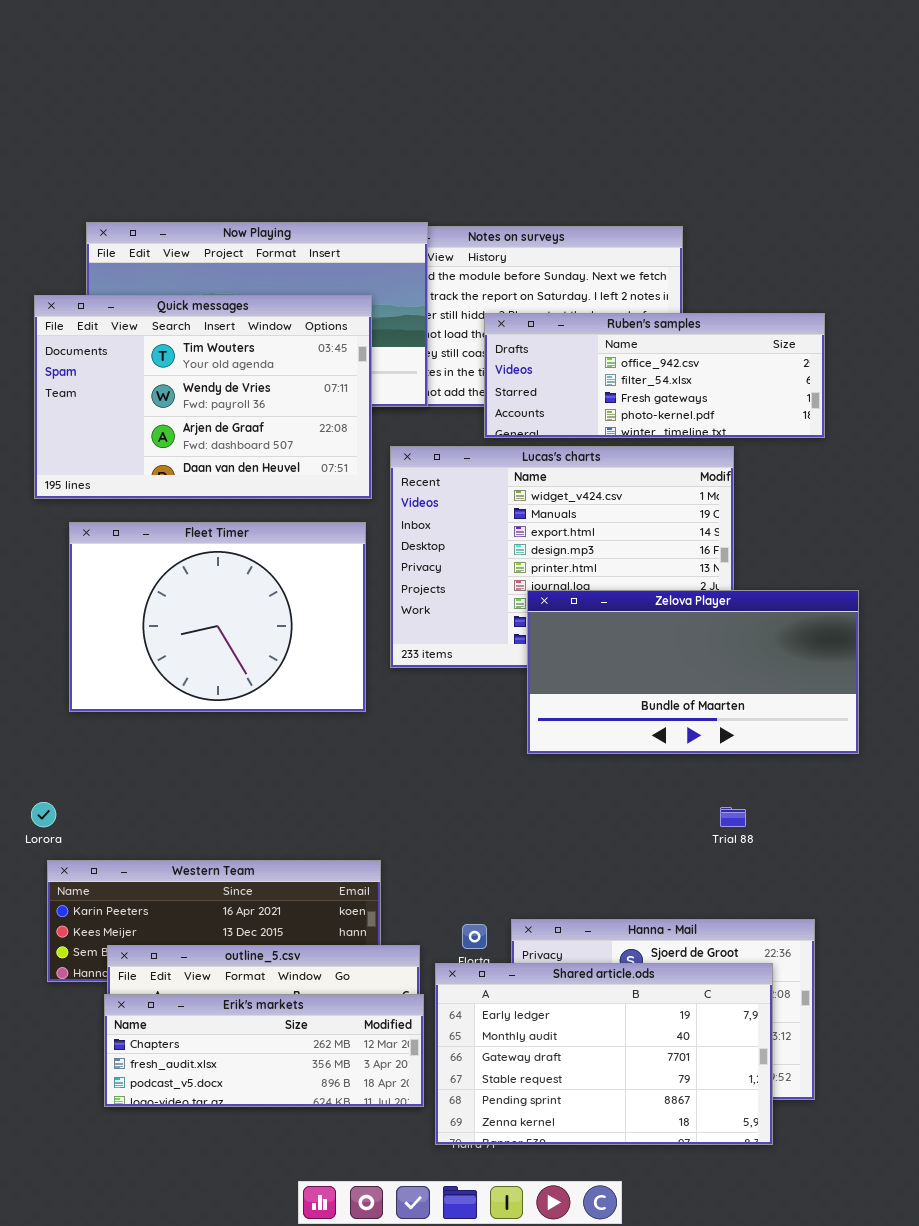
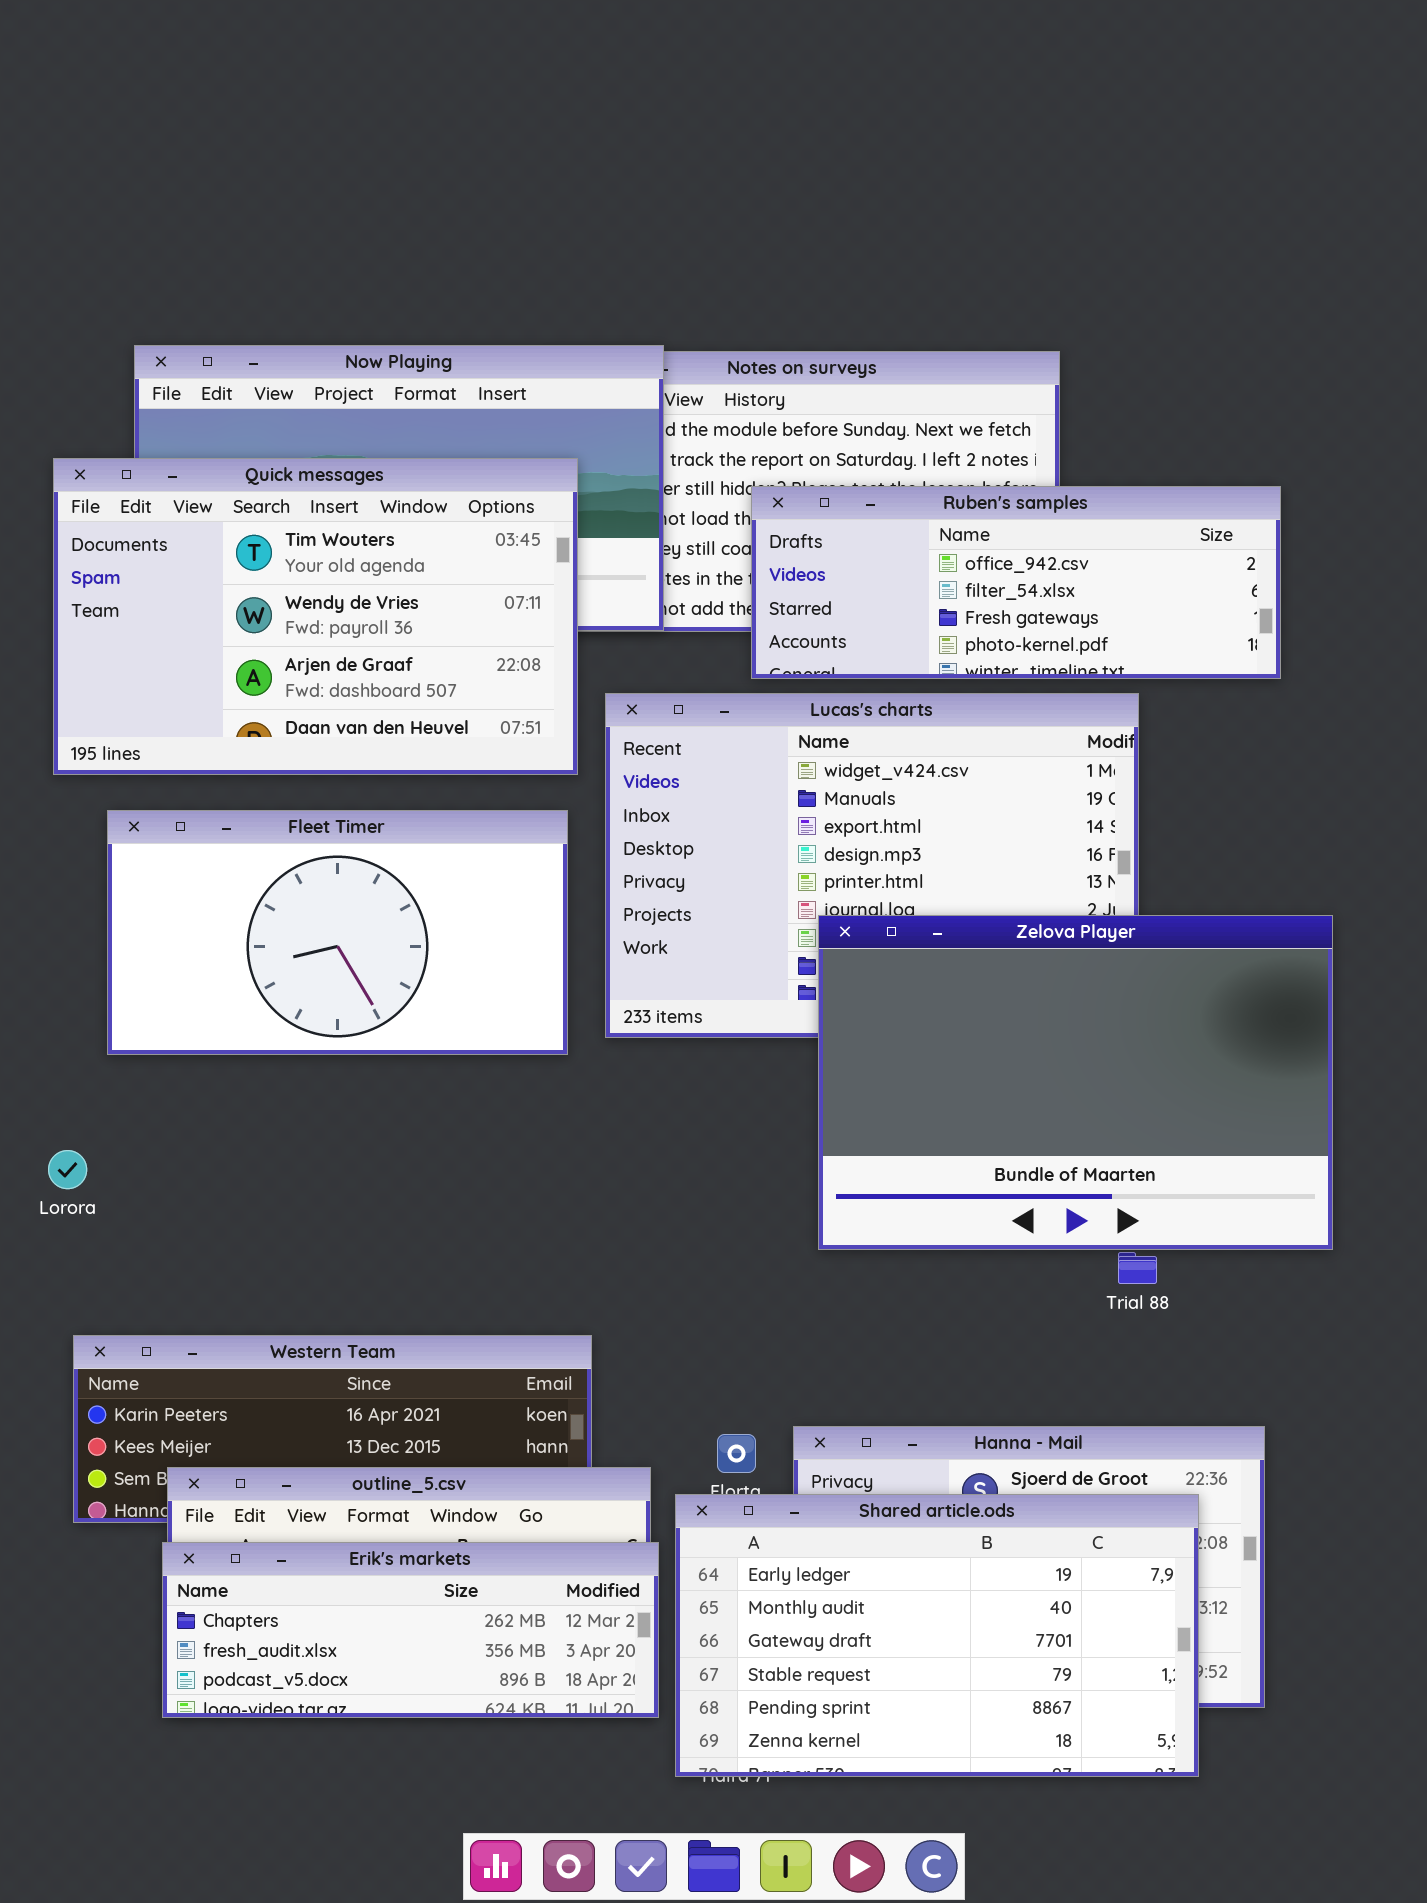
Fleet Timer: [69,522,366,712] -> [107,810,568,1055], resized
Zelova Player: [527,590,859,754] -> [818,915,1333,1250], resized
Lorora: [31,802,56,827] -> [48,1150,87,1189], moved

